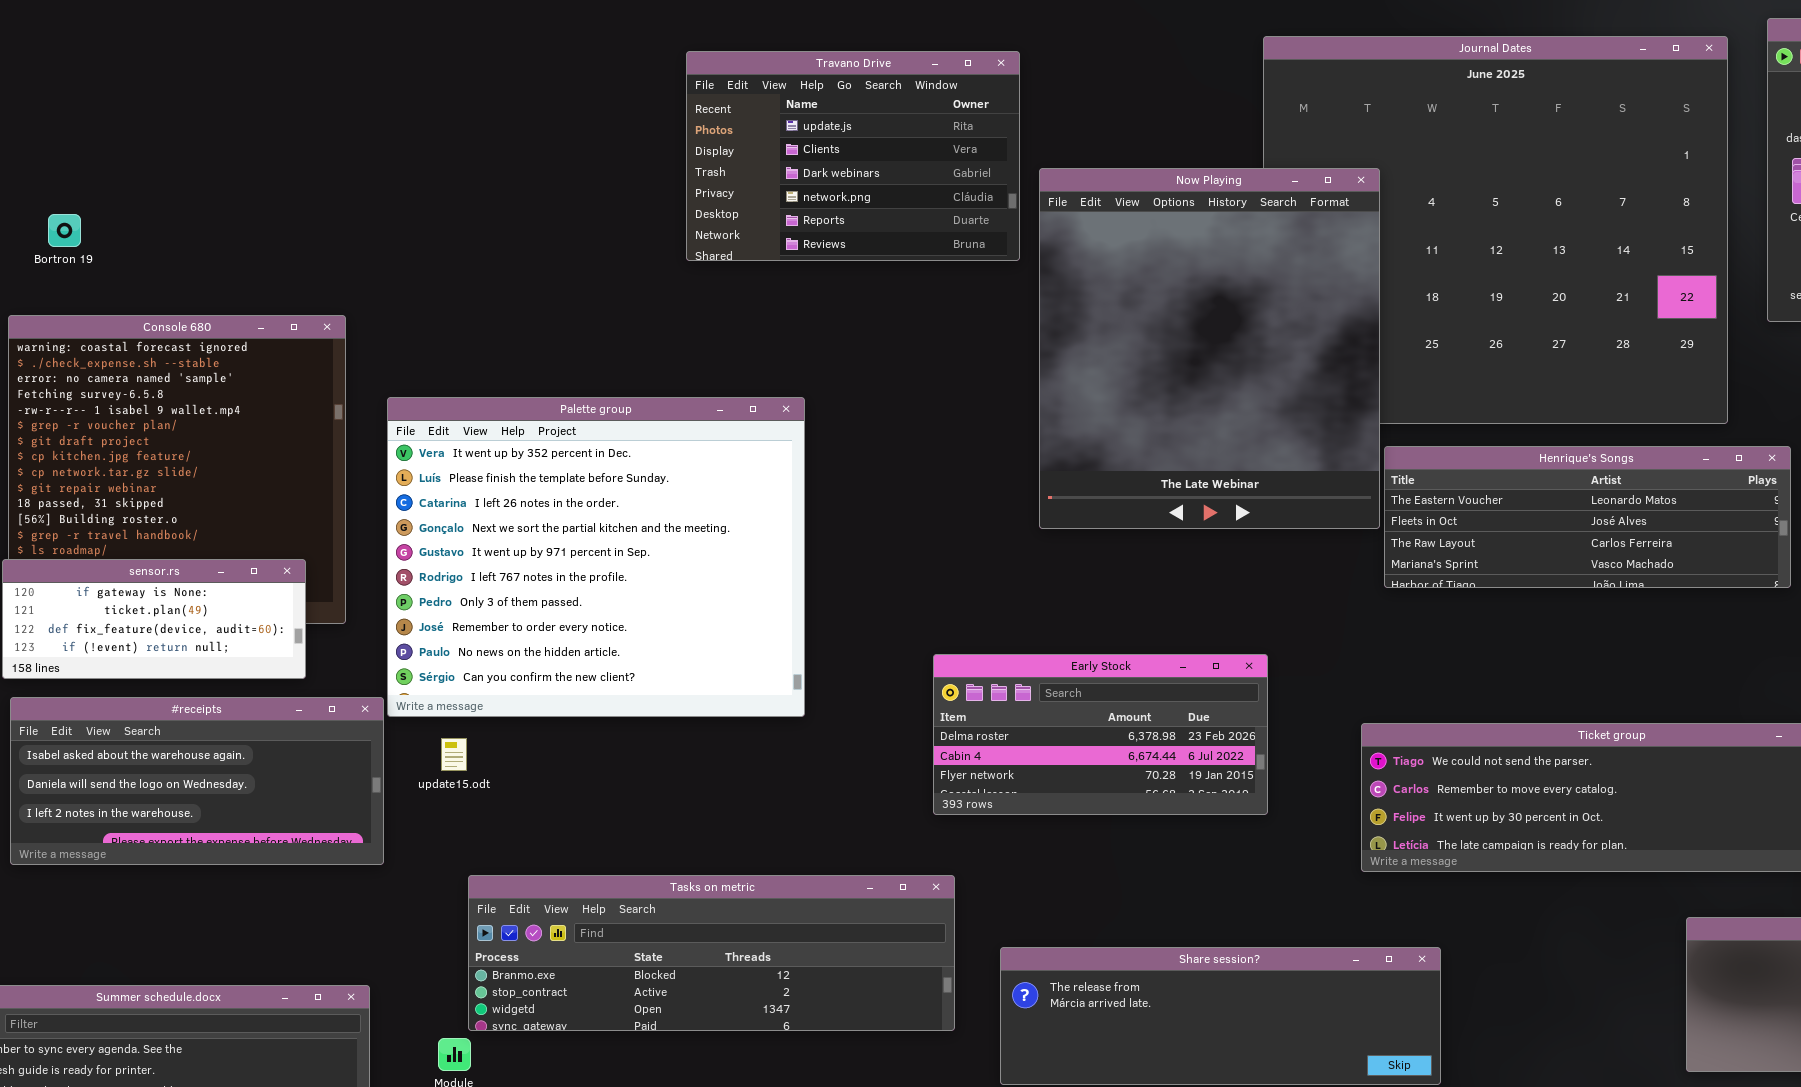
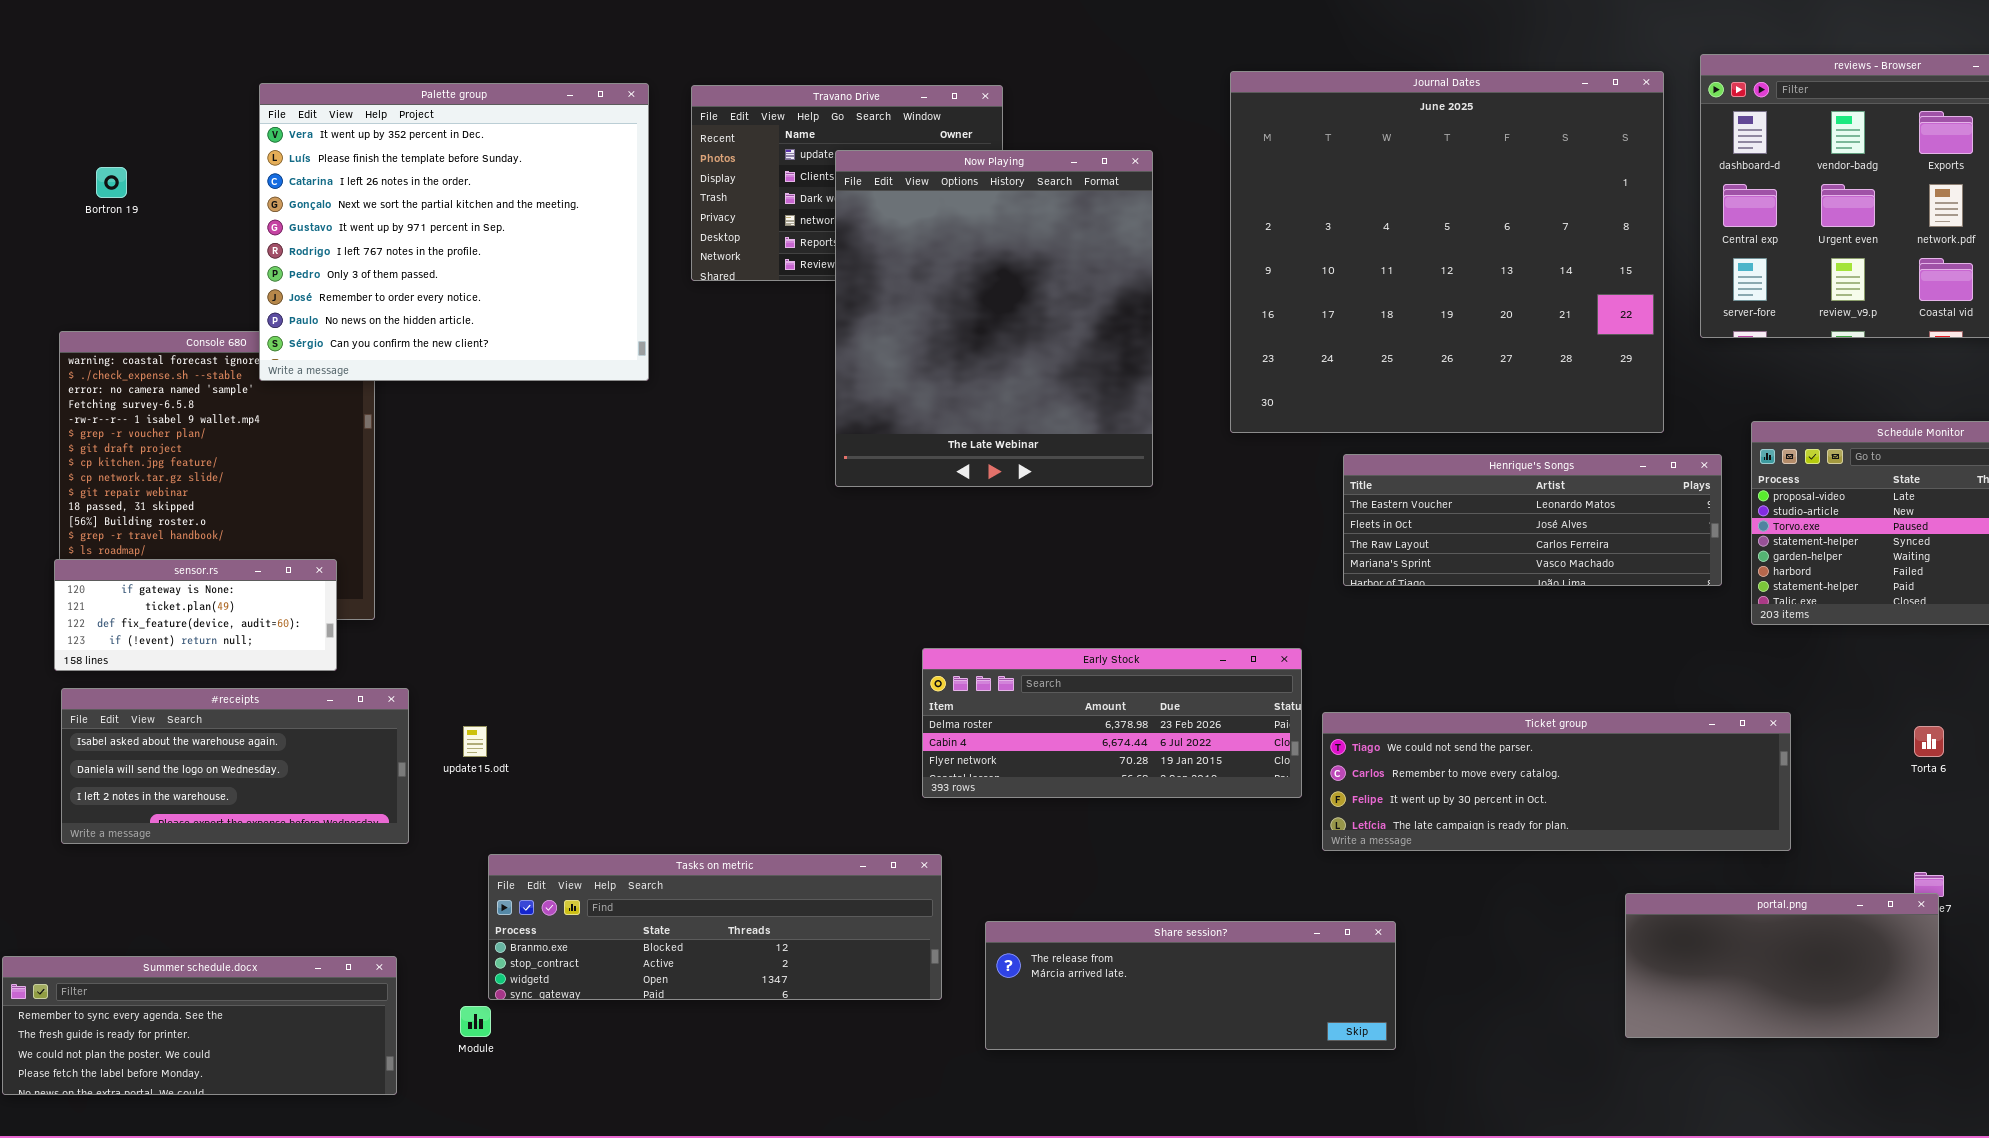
Now Playing: [1039,168,1380,529] -> [835,150,1153,487], moved
Bortron 19: [48,214,81,247] -> [96,167,127,198], moved
Palette group: [387,397,805,717] -> [259,83,649,381], moved
Early Stock: [933,654,1268,815] -> [922,648,1302,798], resized

